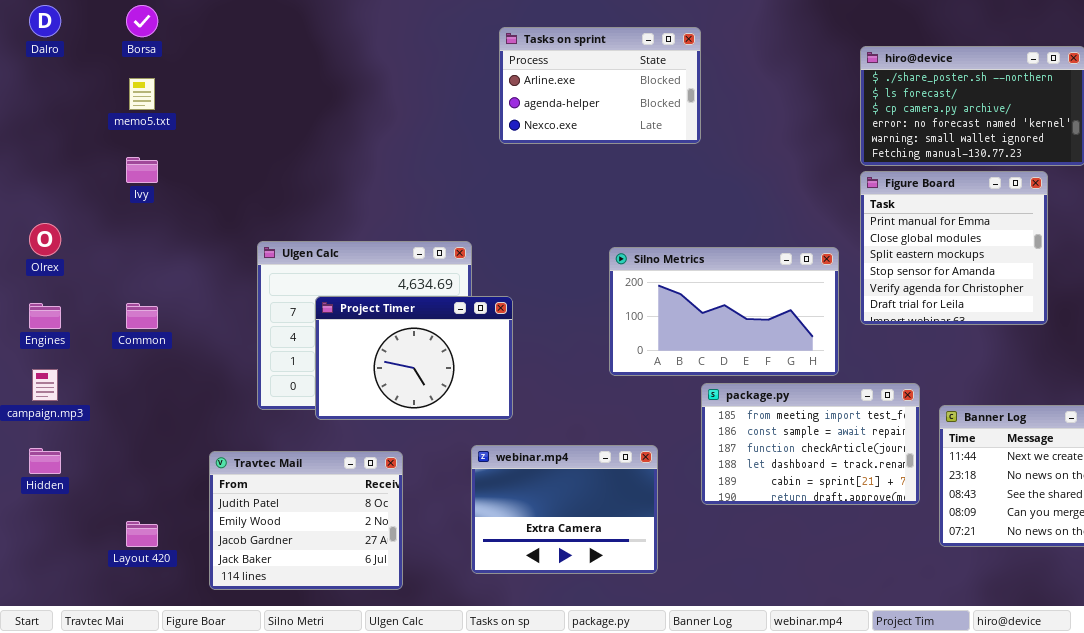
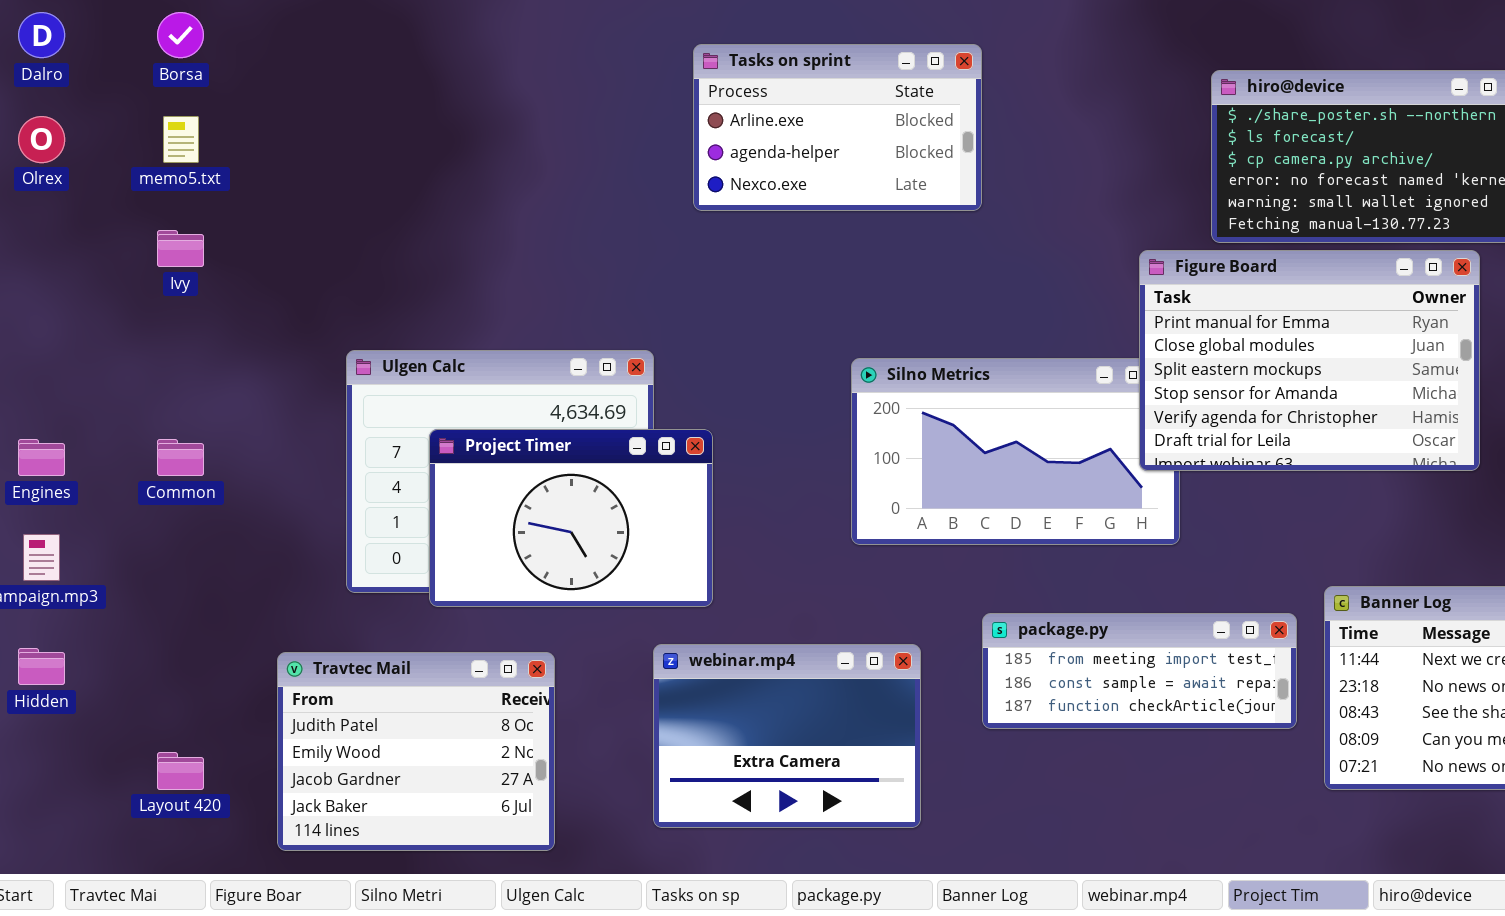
Figure Board: [860,171,1048,325] -> [1139,250,1480,471], resized
Olrex: [29,223,61,256] -> [18,116,65,163], moved
package.py: [701,383,920,505] -> [982,613,1297,729], resized

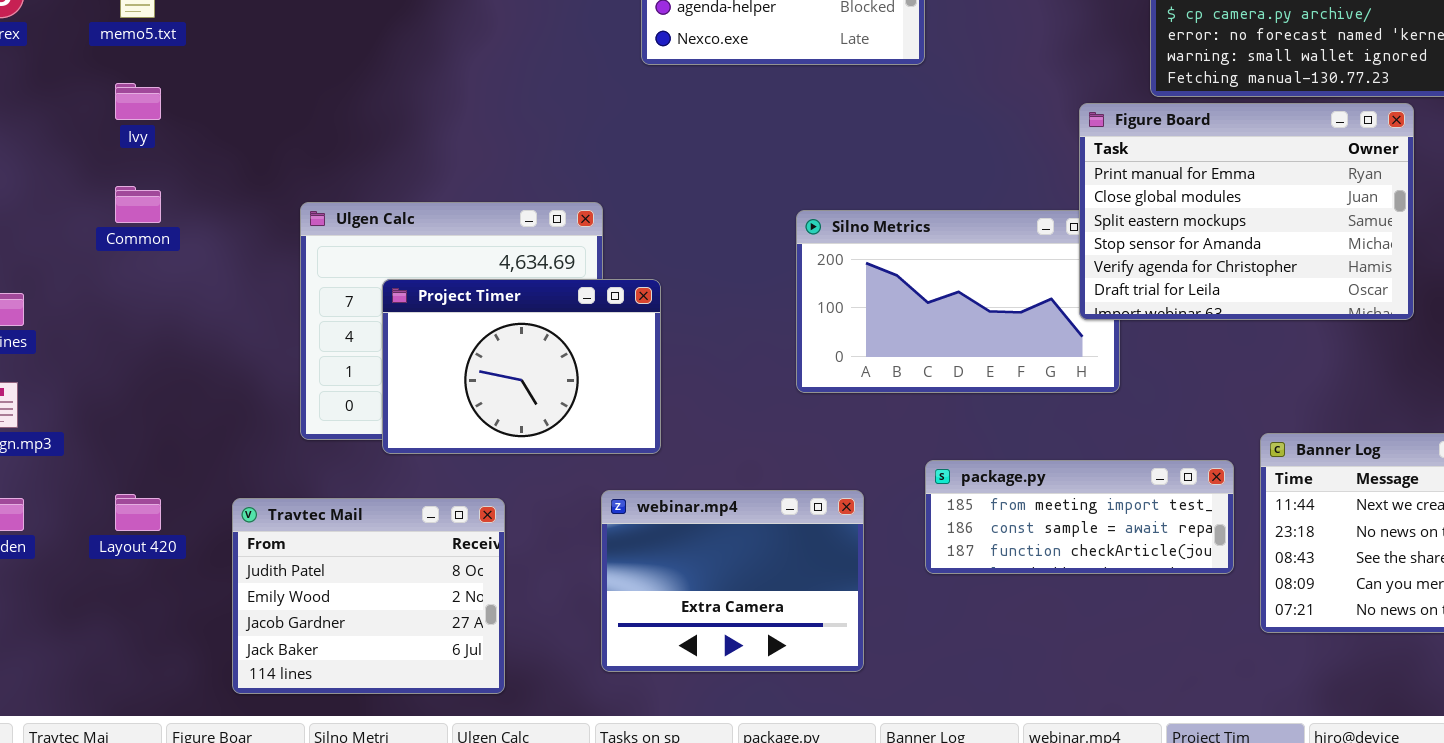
Common: [157,439,204,476] -> [115,186,161,223], moved
Layout 420: [157,752,204,790] -> [115,494,161,531], moved

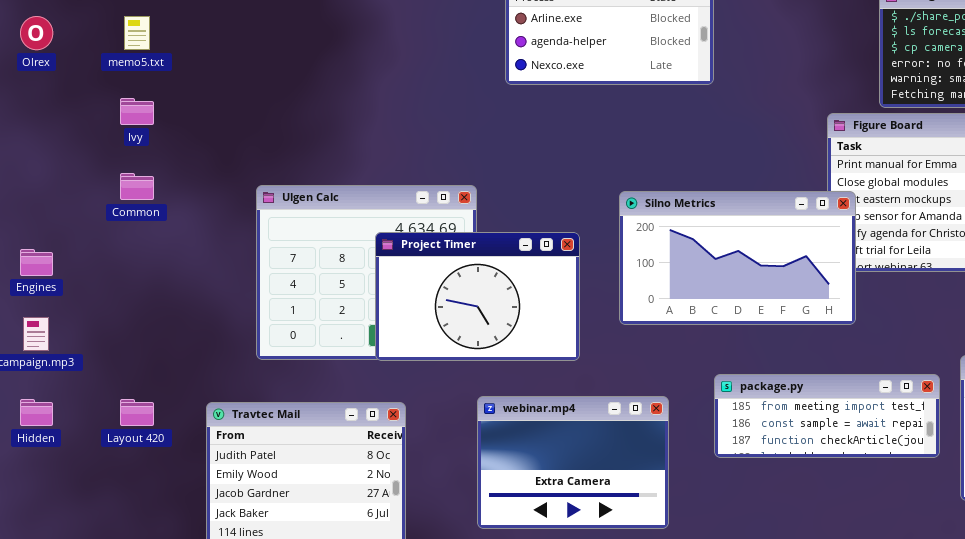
Silno Metrics: [796,210,1120,393] -> [619,191,856,325], raised
Project Timer: [382,279,661,454] -> [375,232,580,361], moved

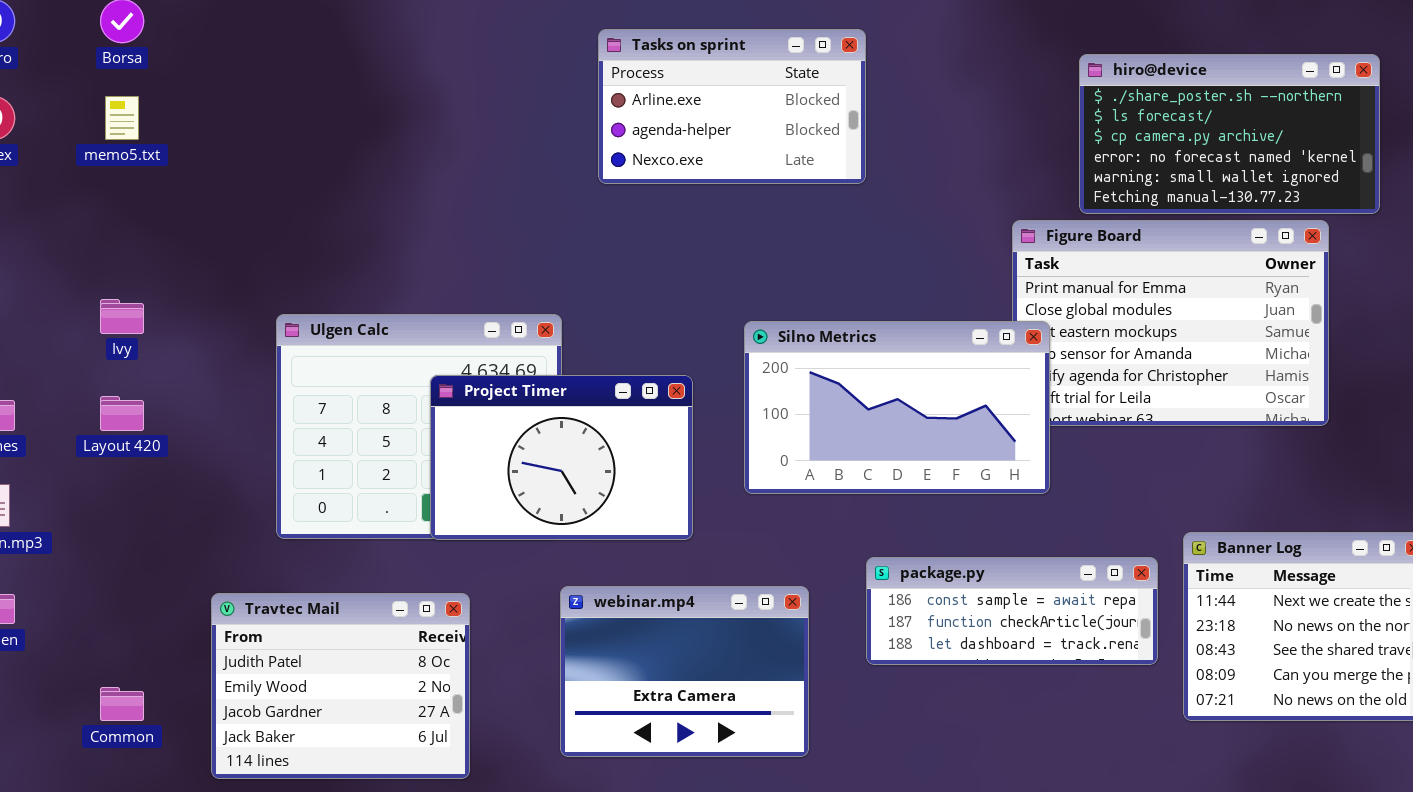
Ivy: [120,98,154,125] -> [100,299,144,334], moved
Common: [120,173,154,200] -> [100,687,144,721], moved
package.py: [714,374,940,458] -> [866,557,1158,665], scrolled down 1 row
Layout 420: [120,399,154,426] -> [100,396,144,431], moved

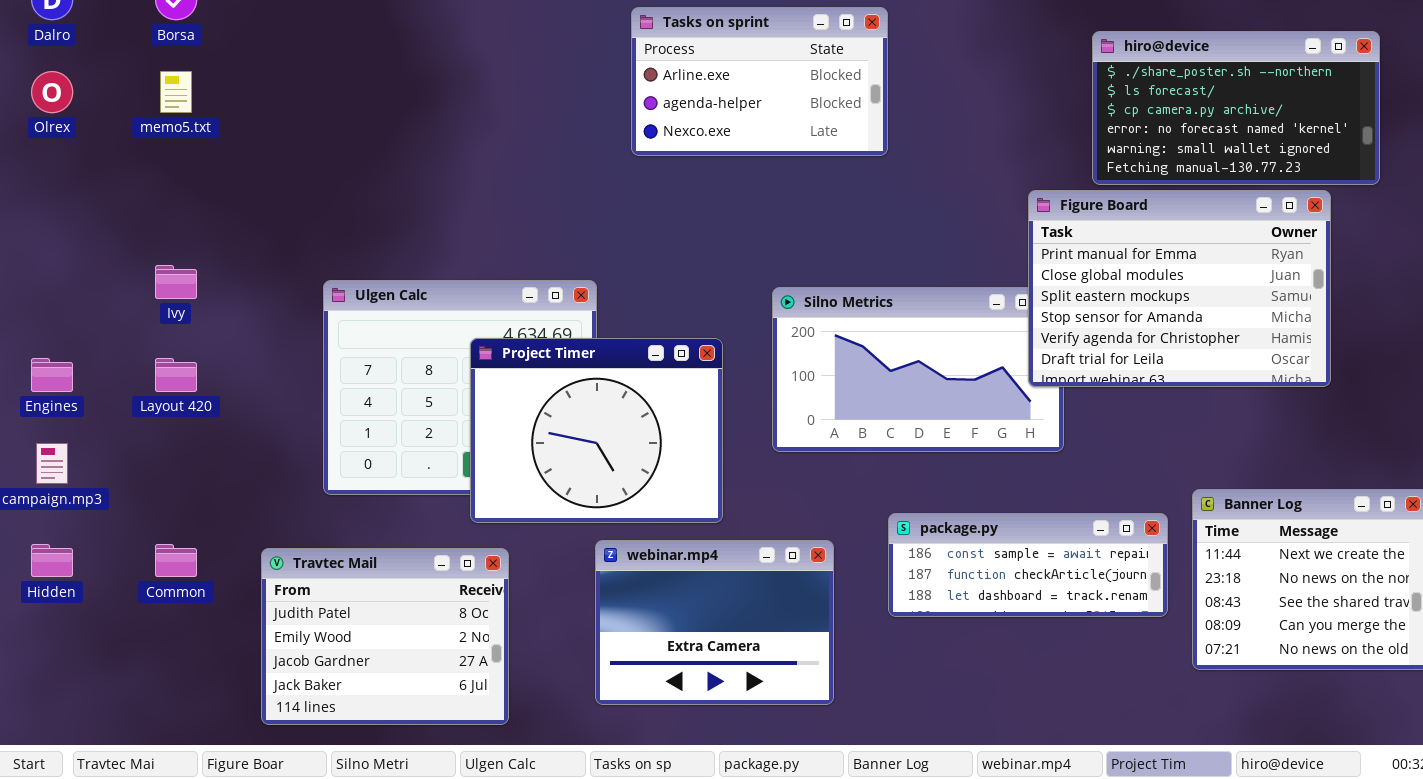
Figure Board: [1012,220,1329,426] -> [1028,190,1331,387], raised
Project Timer: [430,375,693,540] -> [470,338,723,523], resized
Common: [100,687,144,721] -> [155,544,197,577], moved

